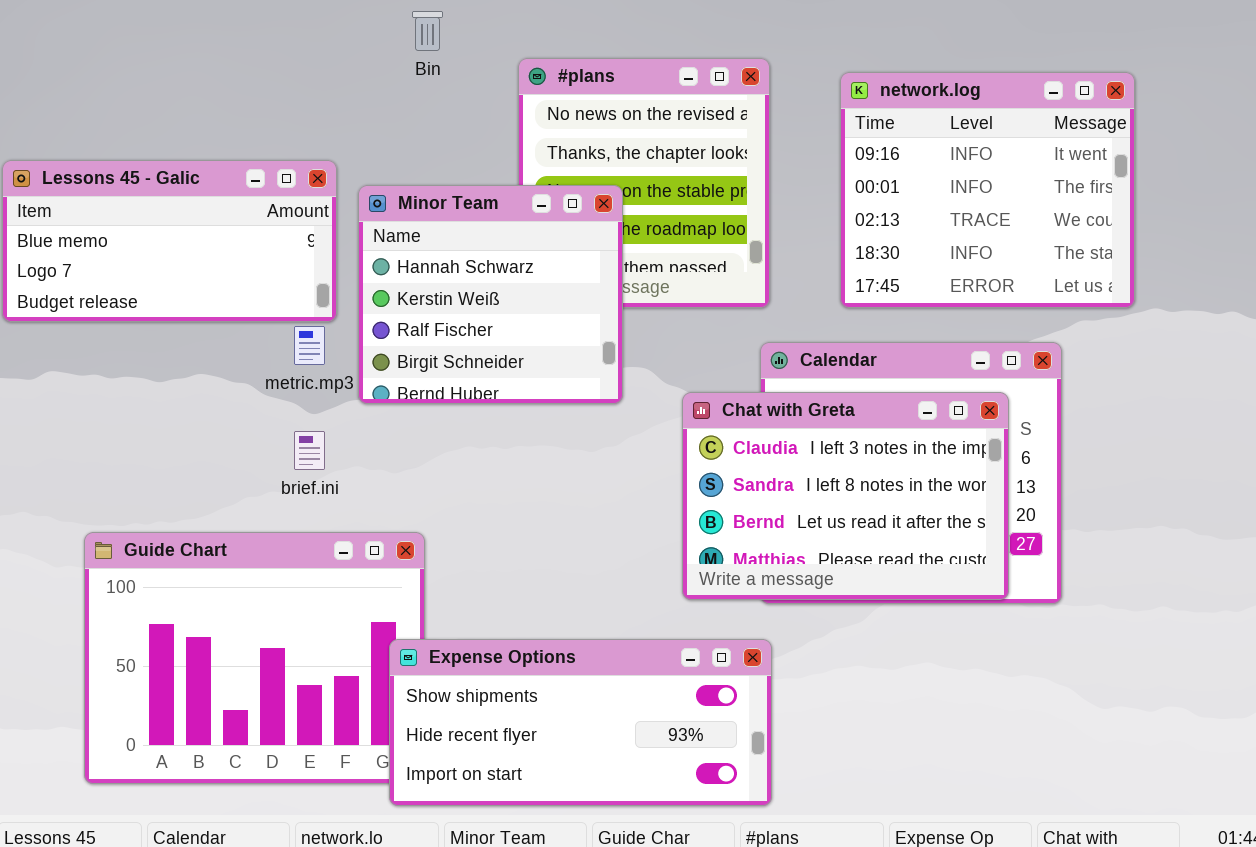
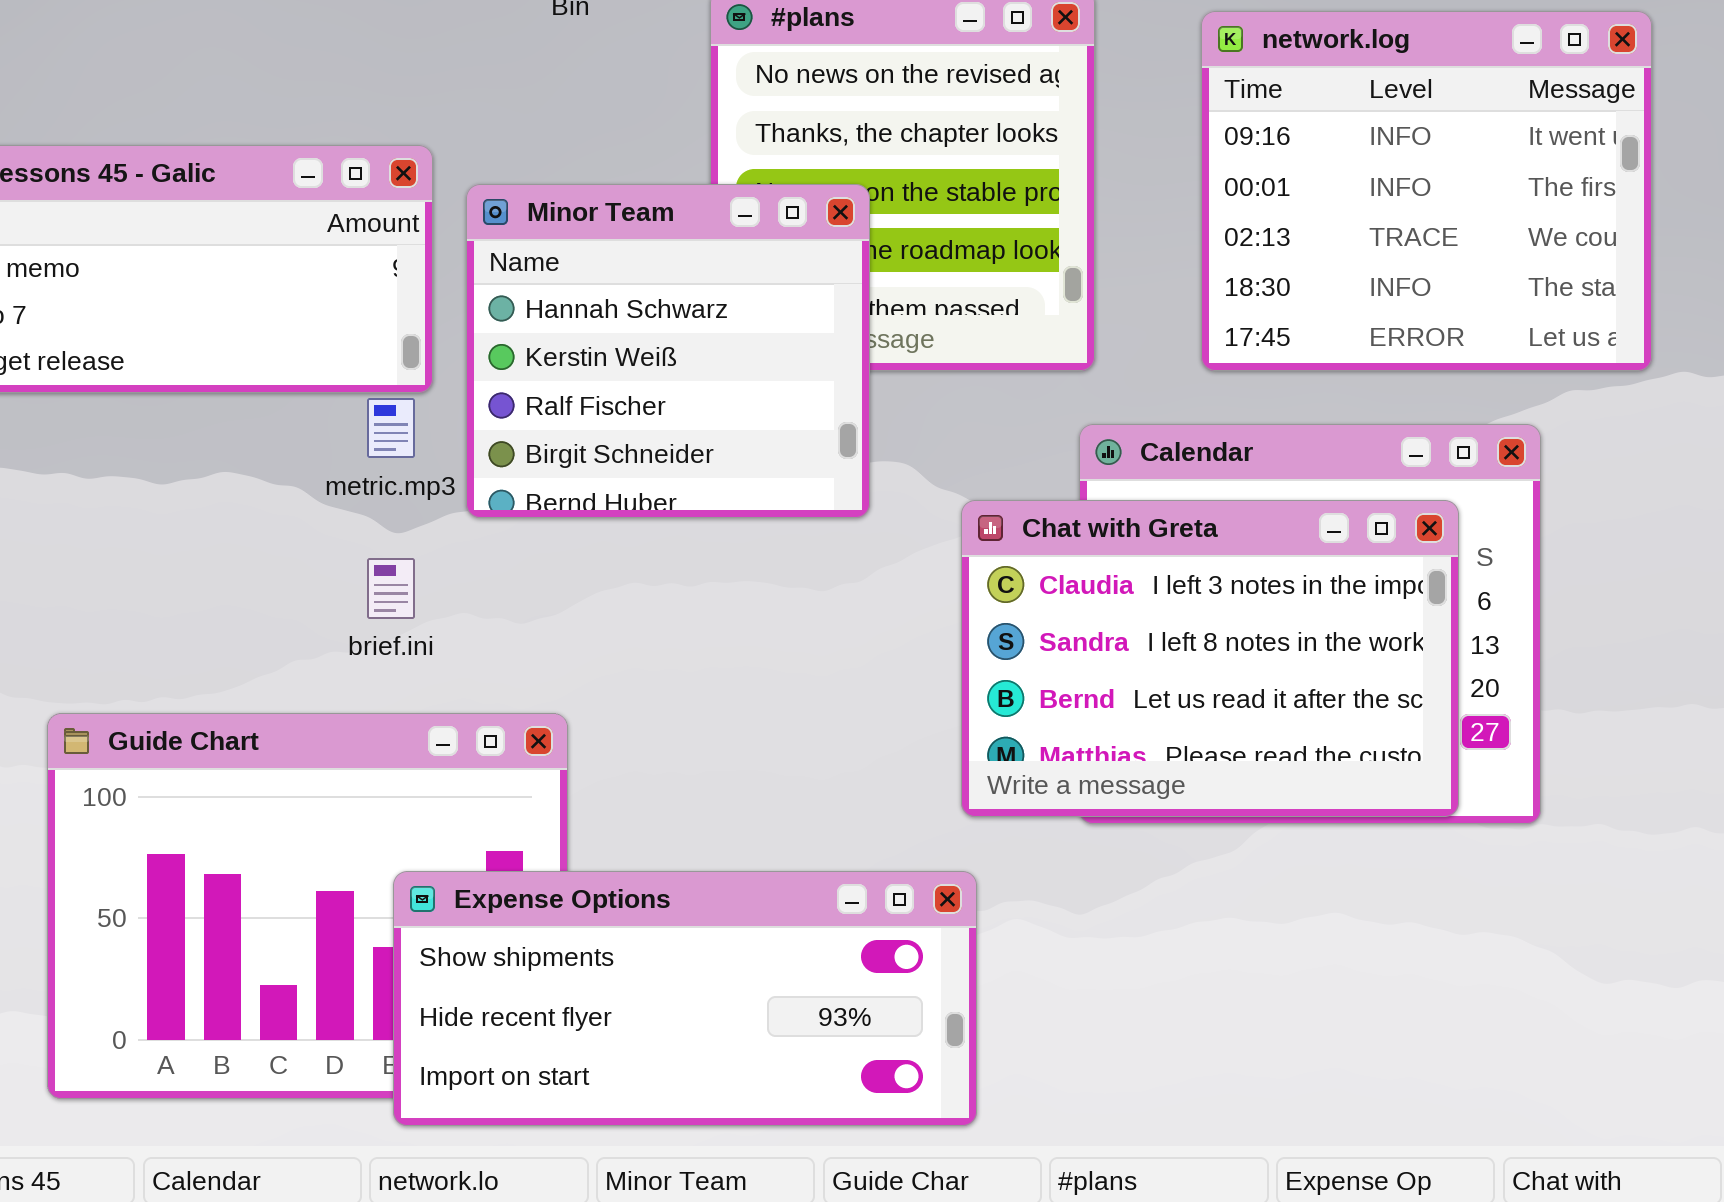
Expense Options: [389,639,772,806] -> [393,871,977,1126], moved

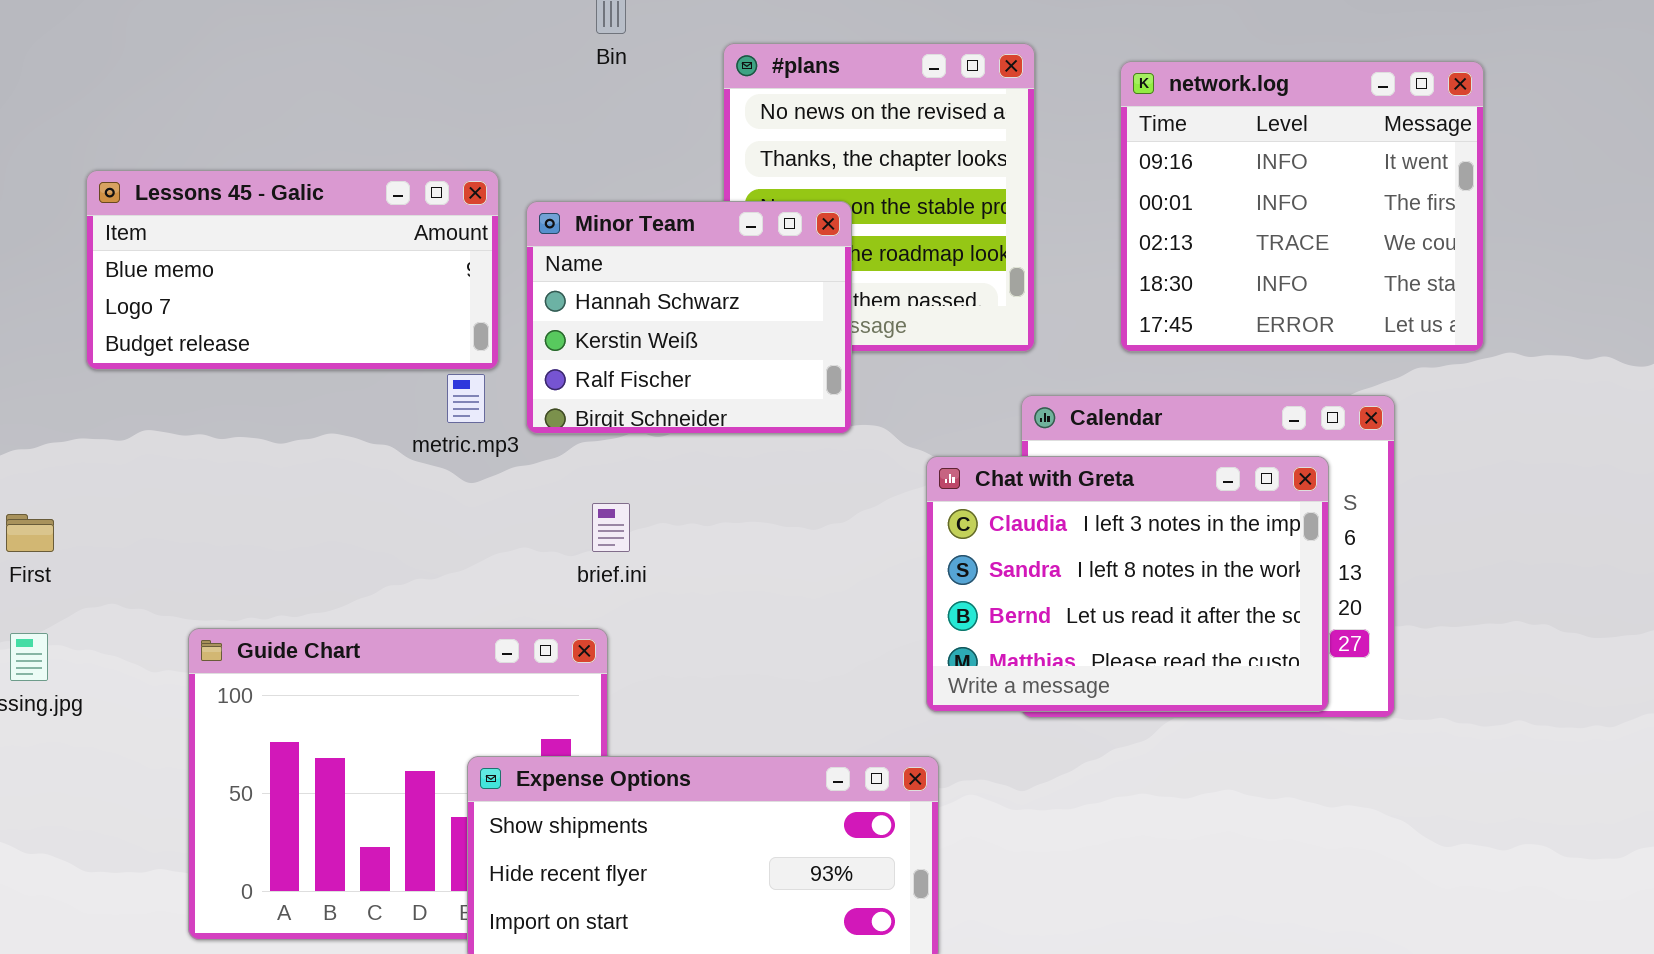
Minor Team: [466,184,870,518] -> [526,201,852,434], resized
brief.ini: [367,558,415,619] -> [592,503,630,552], moved

